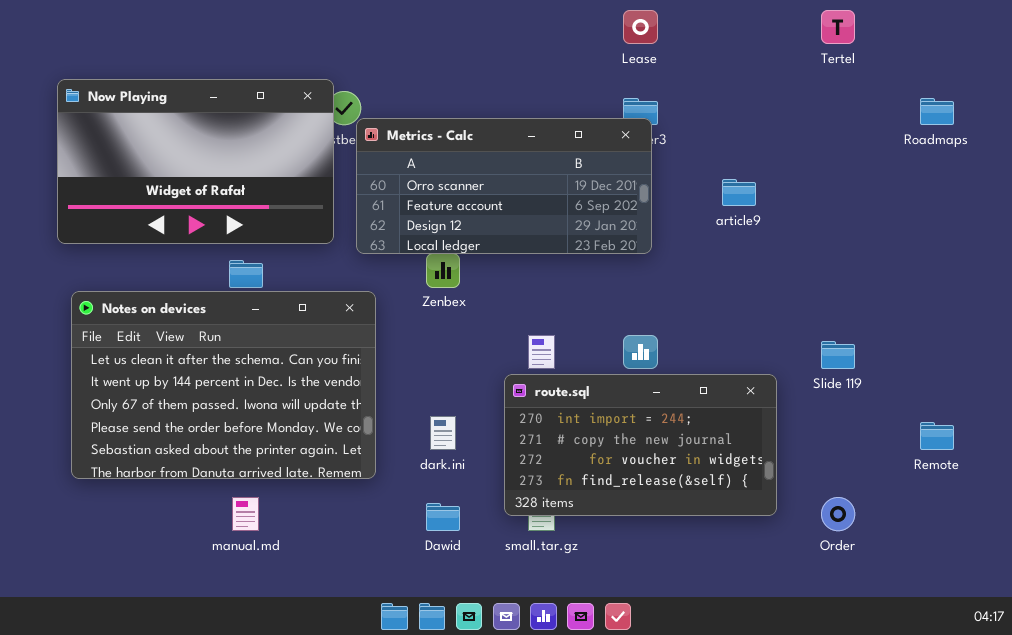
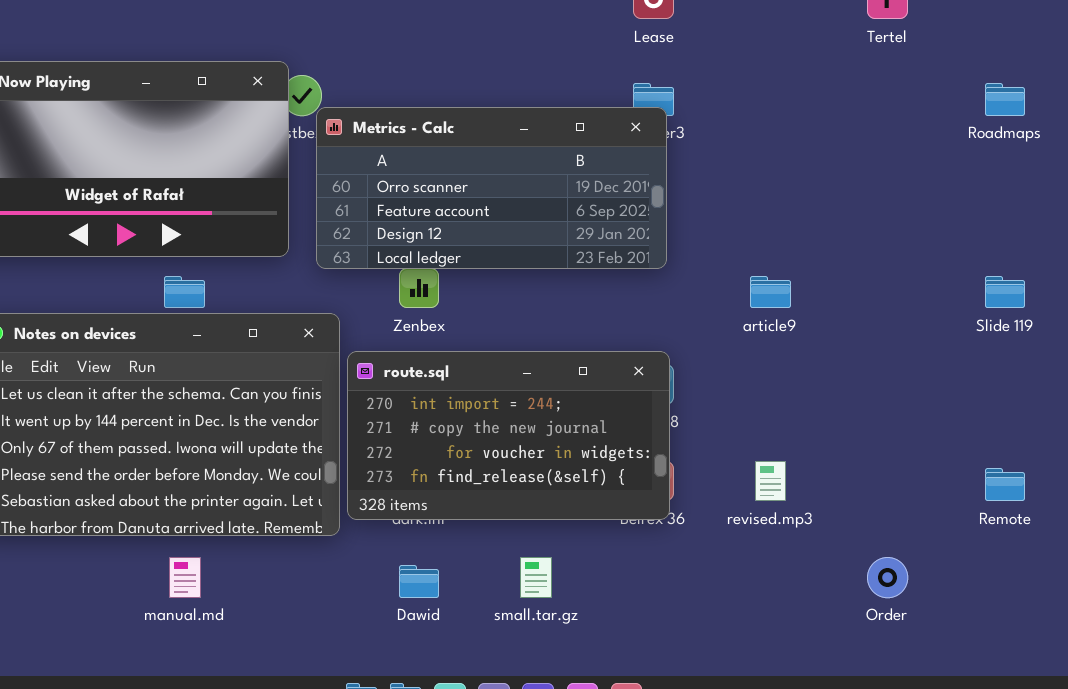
article9: [722,179,756,206] -> [750,276,791,308], moved
Slide 119: [821,341,855,369] -> [985,276,1025,308], moved
route.sql: [504,374,777,516] -> [347,351,670,520], moved

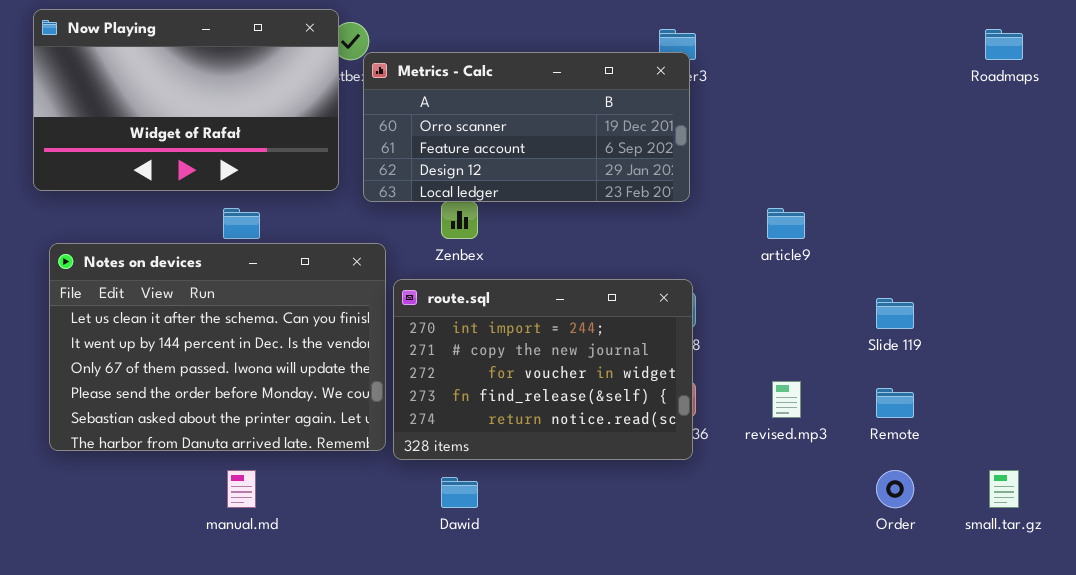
Slide 119: [985,276,1025,308] -> [876,298,914,329], moved
route.sql: [347,351,670,520] -> [393,279,693,460], resized
Remote: [985,468,1025,501] -> [876,388,914,418], moved
small.tar.gz: [520,557,552,598] -> [989,470,1019,508], moved

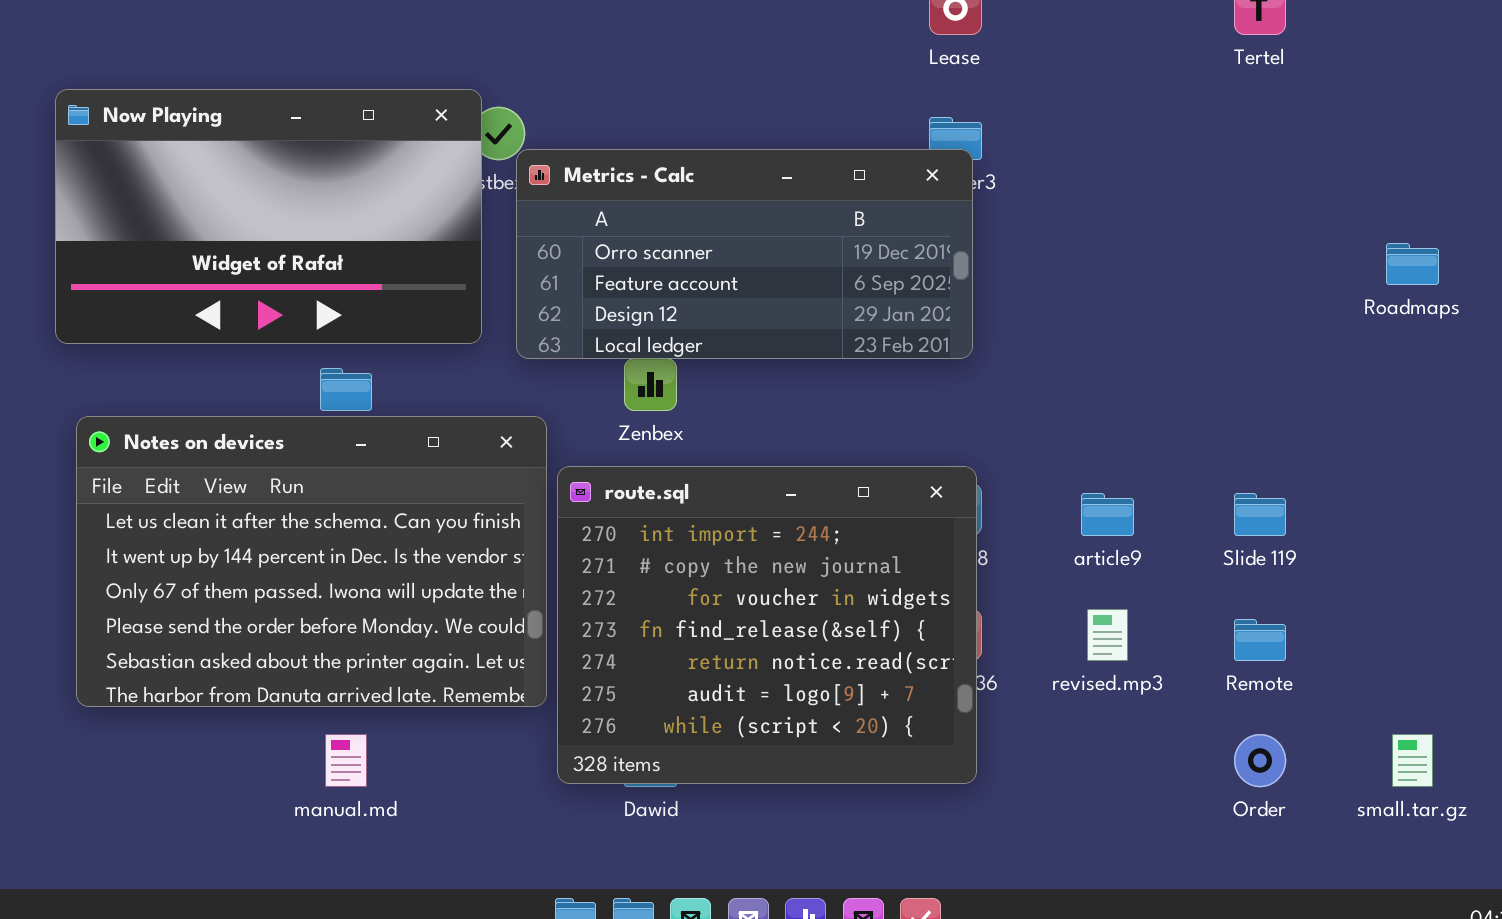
Roadmaps: [985,29,1023,60] -> [1386,243,1439,285], moved
article9: [767,208,805,239] -> [1081,493,1134,536], moved
route.sql: [393,279,693,460] -> [557,466,977,784], resized

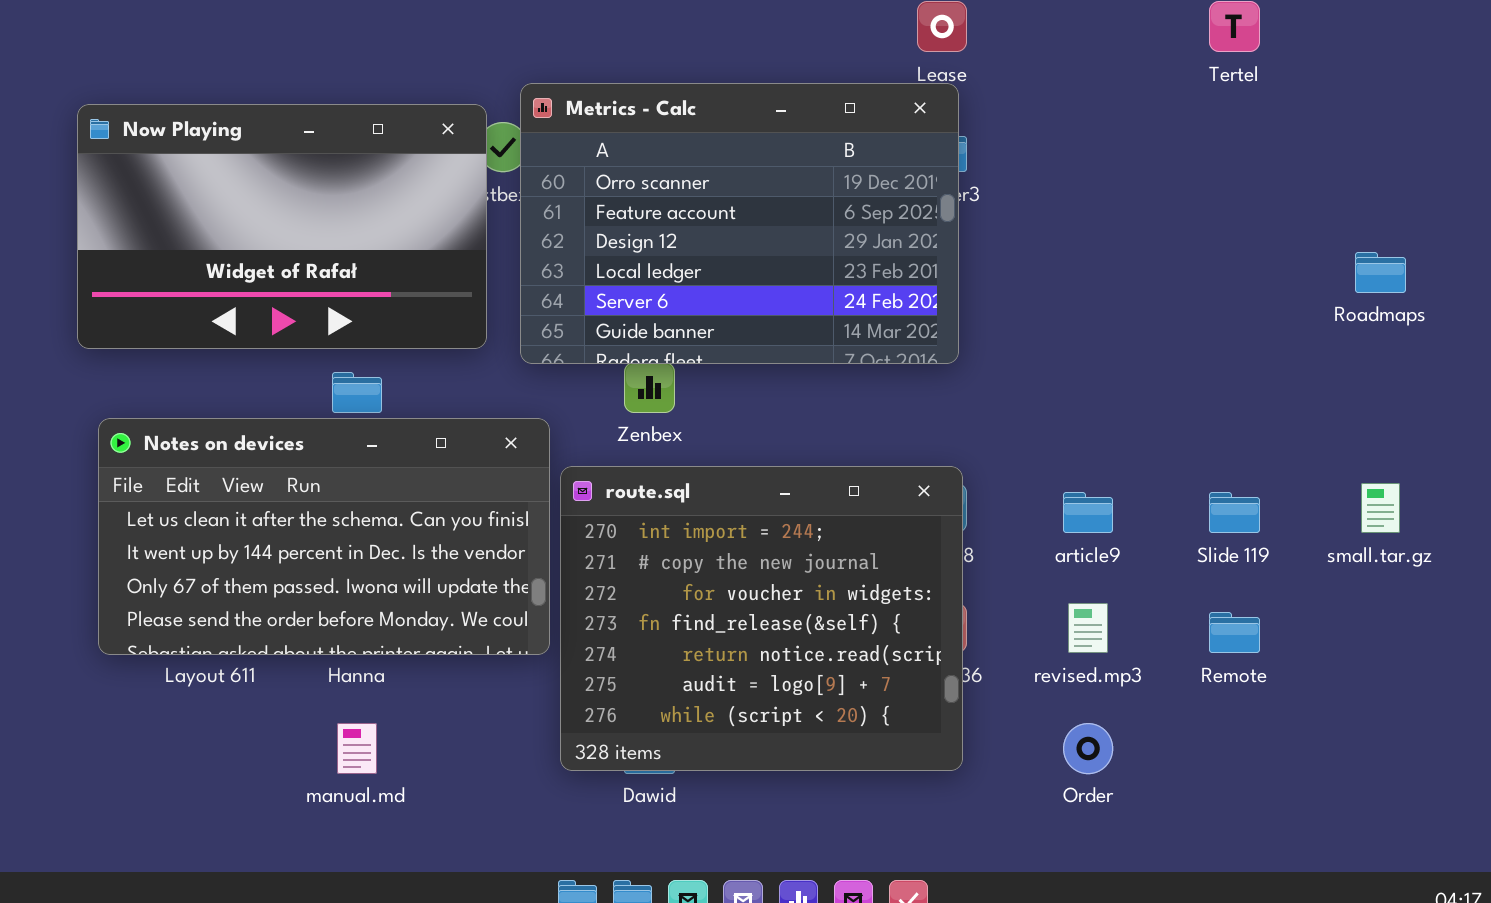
Metrics - Calc: [516,149,973,359] -> [520,83,959,364], resized
Notes on devices: [76,416,547,707] -> [98,418,550,655], resized
Order: [1234,734,1286,787] -> [1063,723,1113,774], moved
small.tar.gz: [1392,734,1433,787] -> [1361,483,1400,533], moved

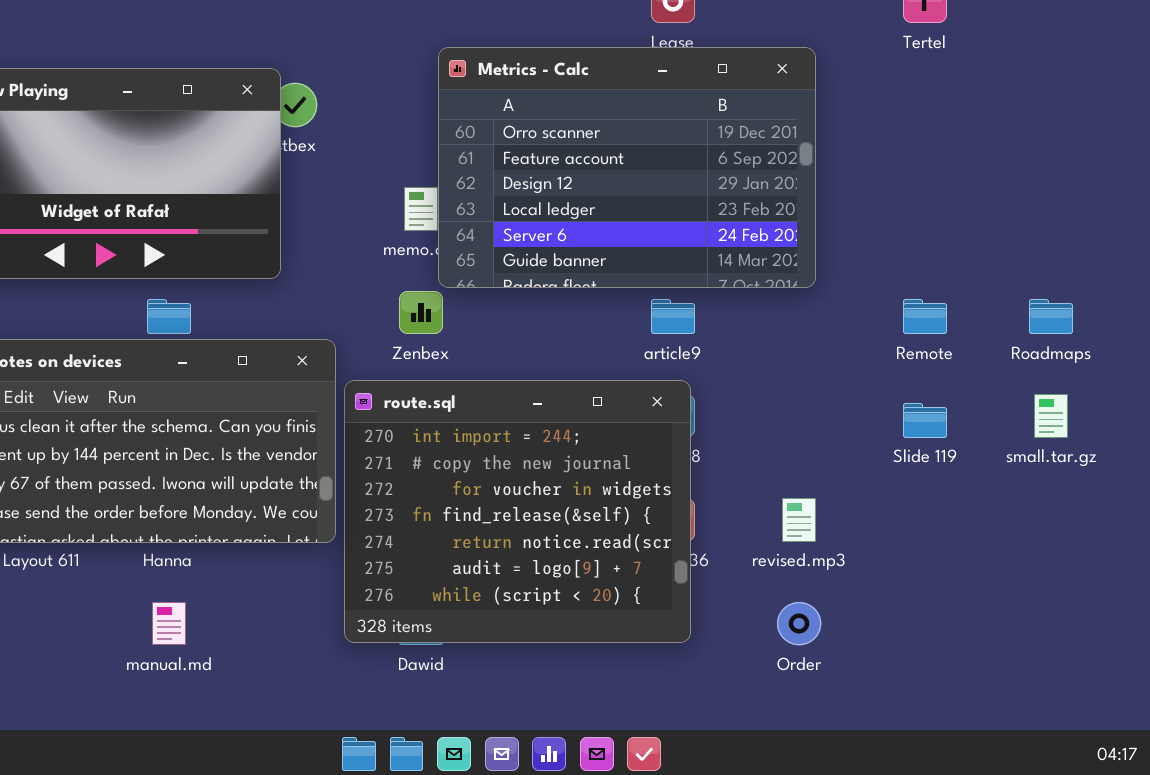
Metrics - Calc: [520,83,959,364] -> [438,47,816,288], moved
Roadmaps: [1355,252,1406,293] -> [1029,299,1073,334], moved
article9: [1063,492,1113,533] -> [651,299,695,334], moved
Remote: [1209,612,1260,653] -> [903,299,947,334], moved

